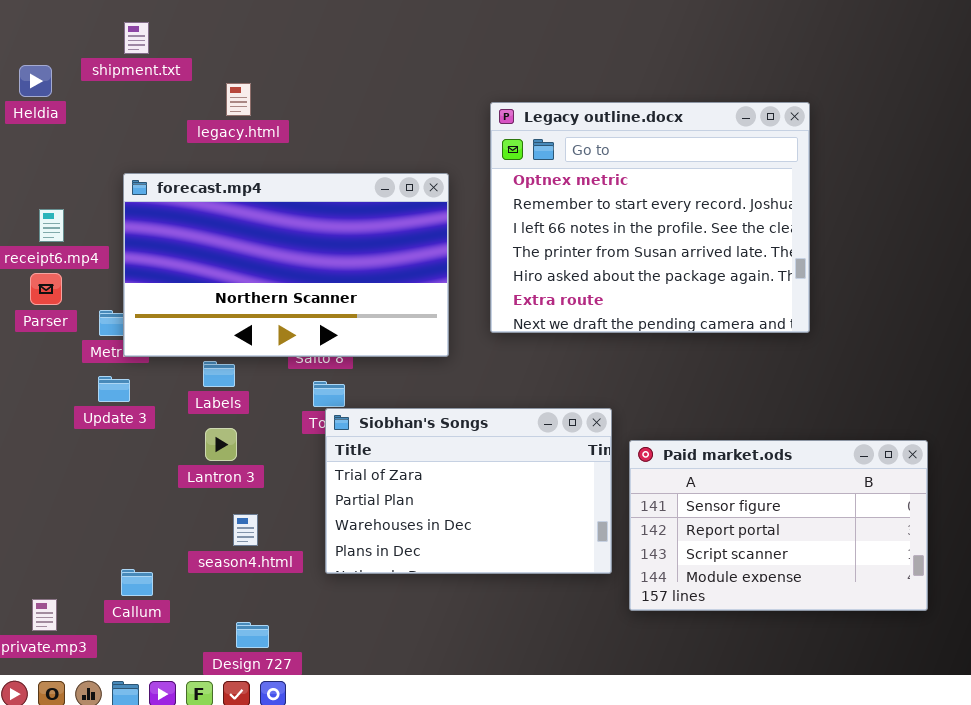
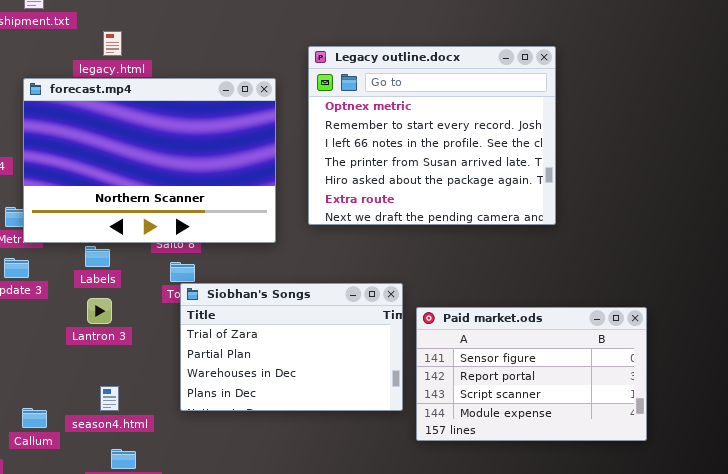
forecast.mp4: [123,173,449,357] -> [23,78,276,243], resized
season4.html: [233,514,258,546] -> [100,386,119,411], moved

